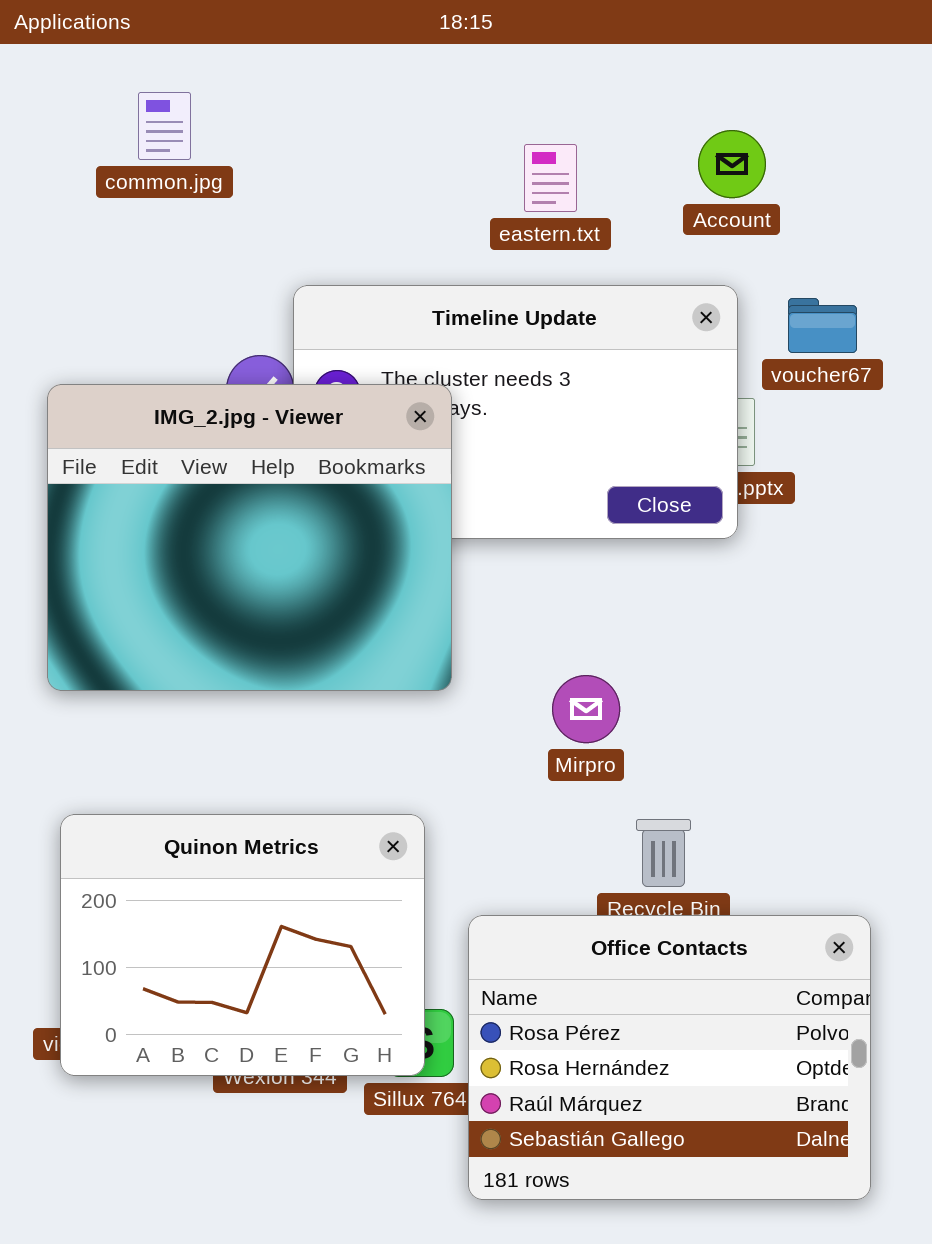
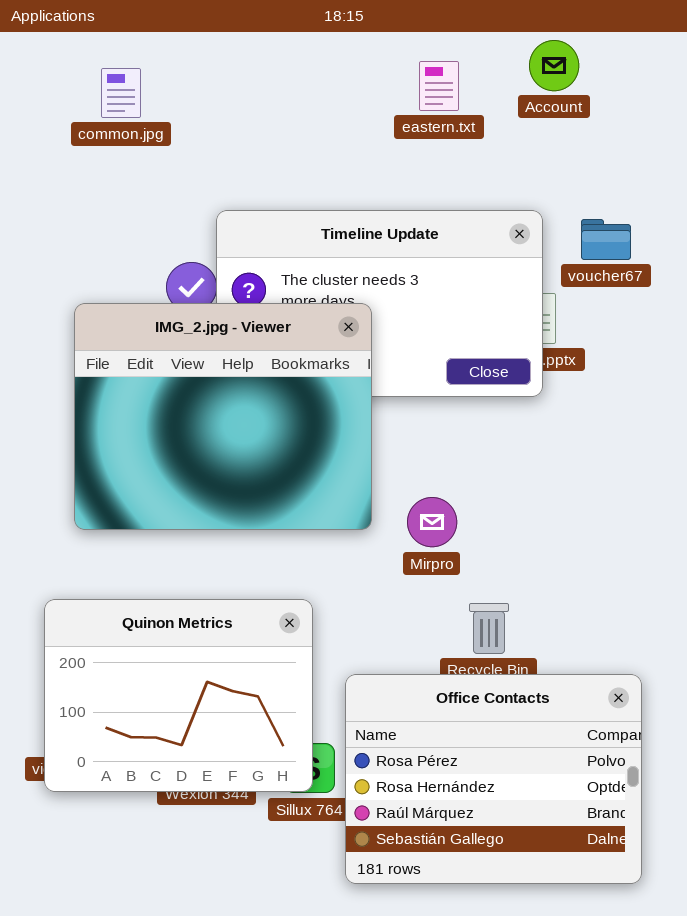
Account: [698,130,766,198] -> [529,40,579,91], moved
eastern.txt: [524,144,577,212] -> [419,61,459,111], moved
IMG_2.jpg - Viewer: [47,384,452,691] -> [74,303,372,530], moved

